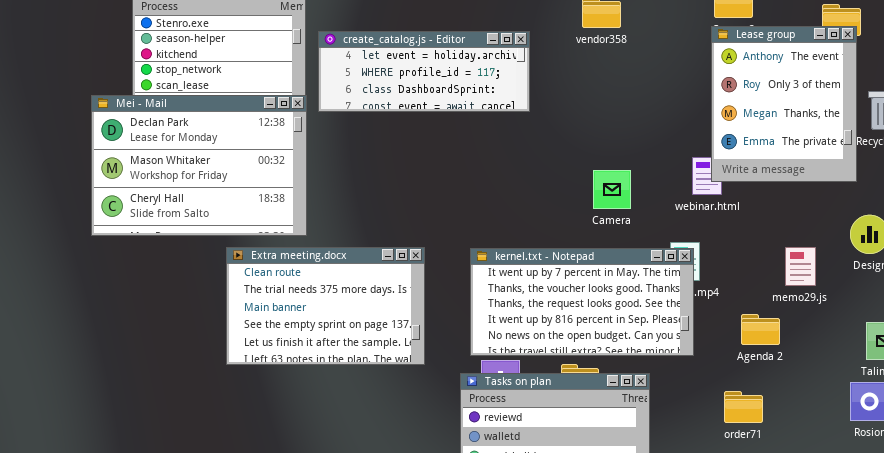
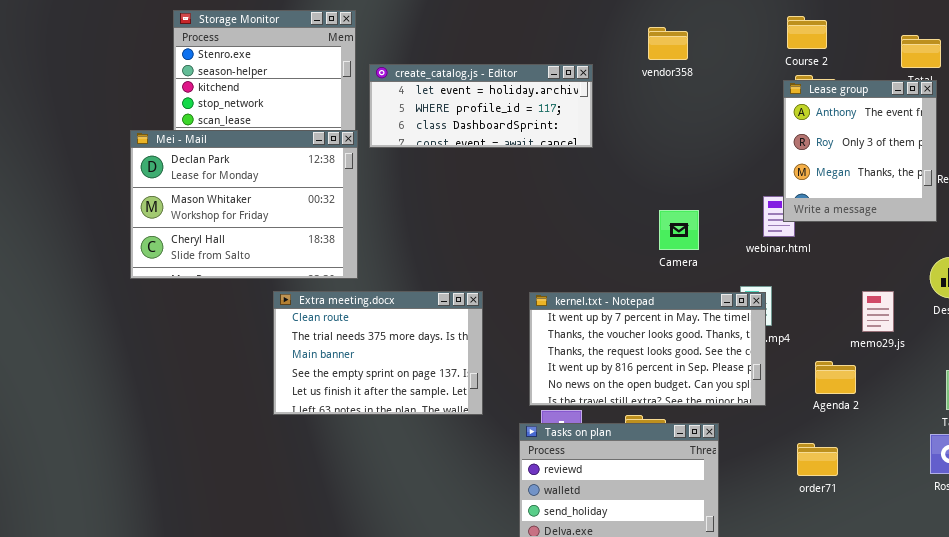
Lease group: [711,26,857,182] -> [783,80,937,222], resized

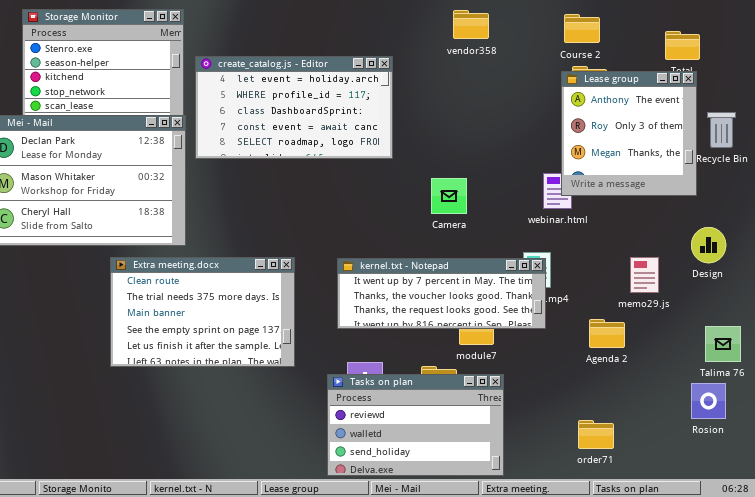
vendor358: [648,27,688,60] -> [453,10,489,39], moved
create_catalog.js - Editor: [369,64,593,148] -> [195,56,393,159], resized
Camera: [659,210,699,250] -> [431,178,467,214], moved
kernel.txt - Notepad: [529,292,766,406] -> [337,258,546,329], resized
order71: [797,443,838,476] -> [578,420,614,449], moved

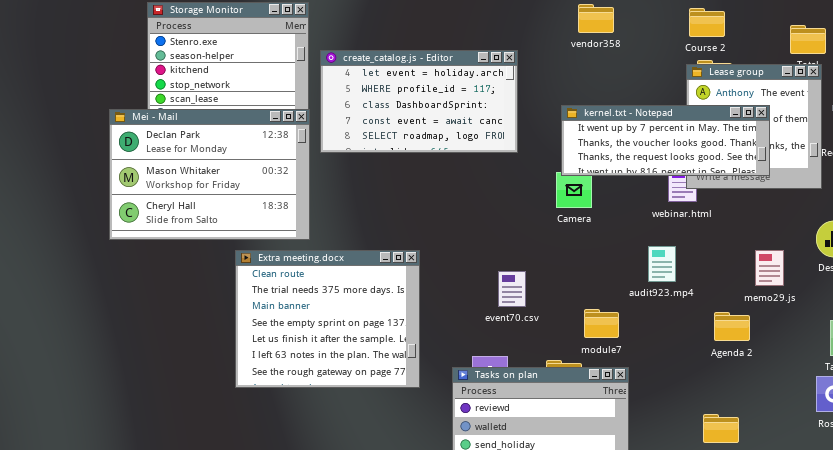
Extra meeting.docx: [110,257,295,367] -> [235,250,420,388], resized
kernel.txt - Notepad: [337,258,546,329] -> [561,105,770,176], moved

